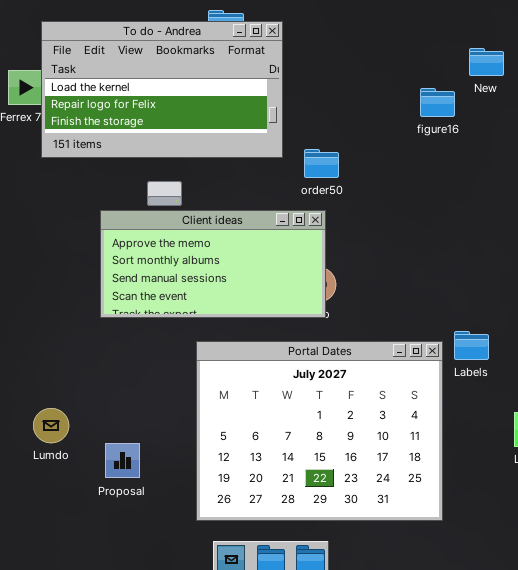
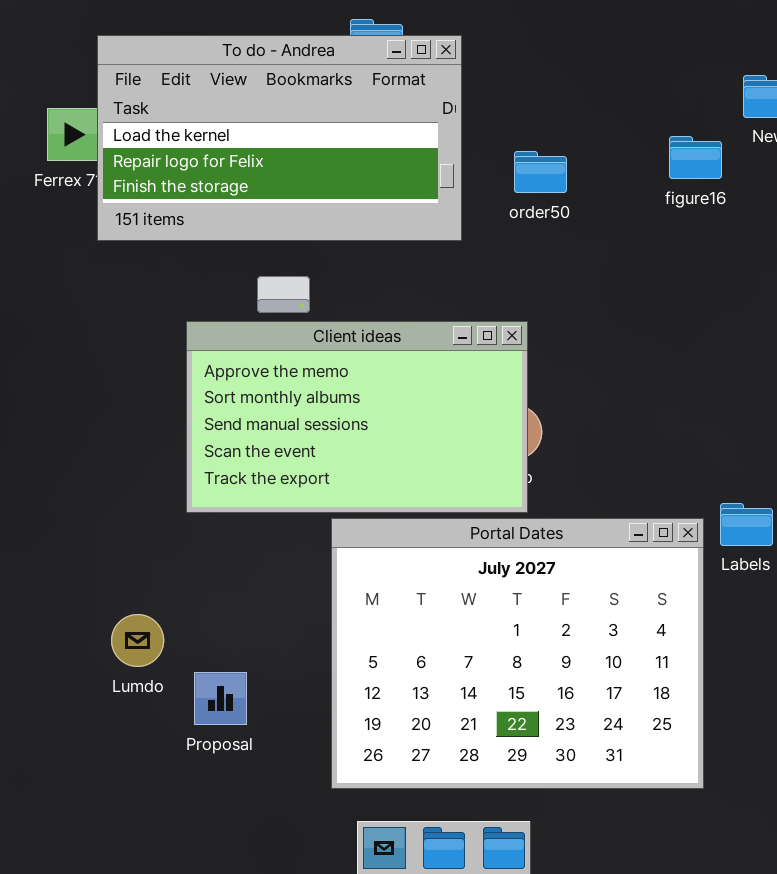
order50: [304,149,339,178] -> [514,151,567,193], moved
Client ideas: [100,210,326,318] -> [186,321,528,513], resized
Lumdo: [33,408,69,443] -> [111,614,164,667], moved

